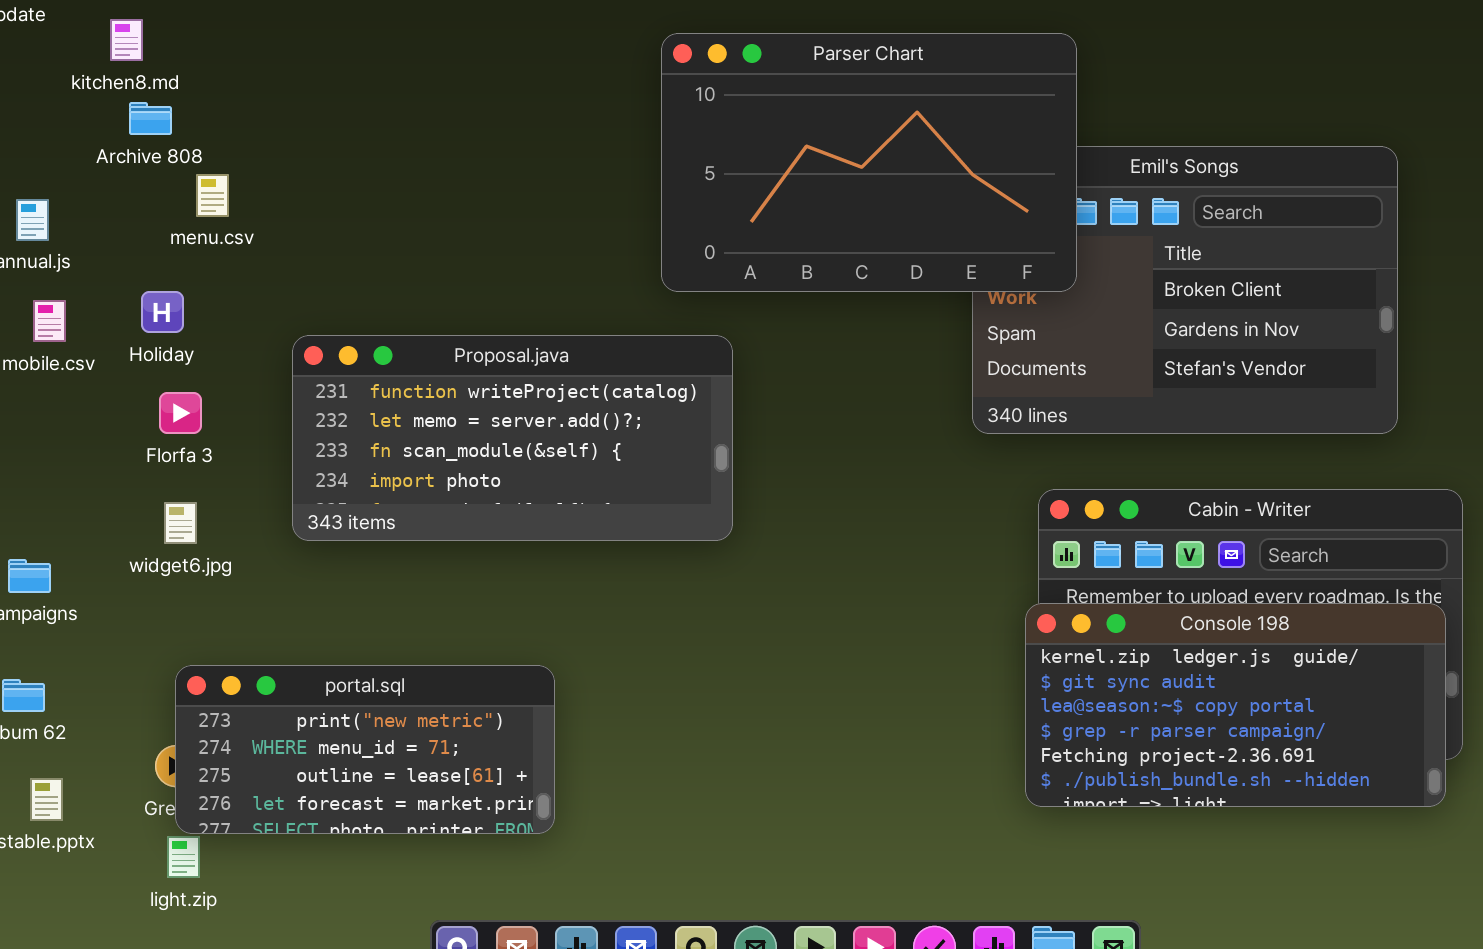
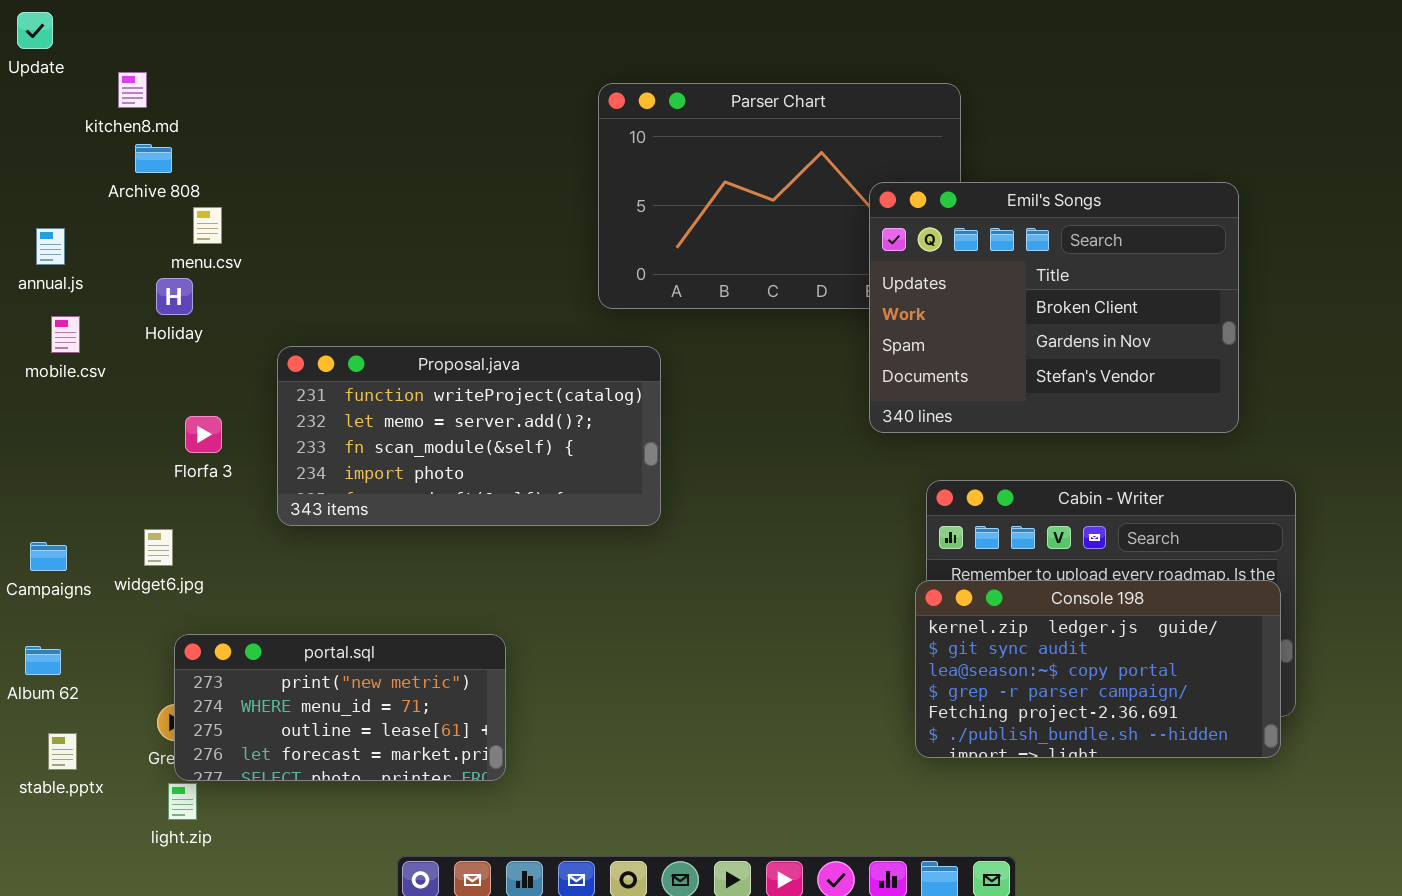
Emil's Songs: [972,146,1398,434] -> [869,182,1239,433], raised
Holiday: [141,291,184,333] -> [156,278,193,315], moved
Florfa 3: [159,392,202,434] -> [185,416,222,453], moved
widget6.jpg: [164,502,197,544] -> [144,529,173,566], moved

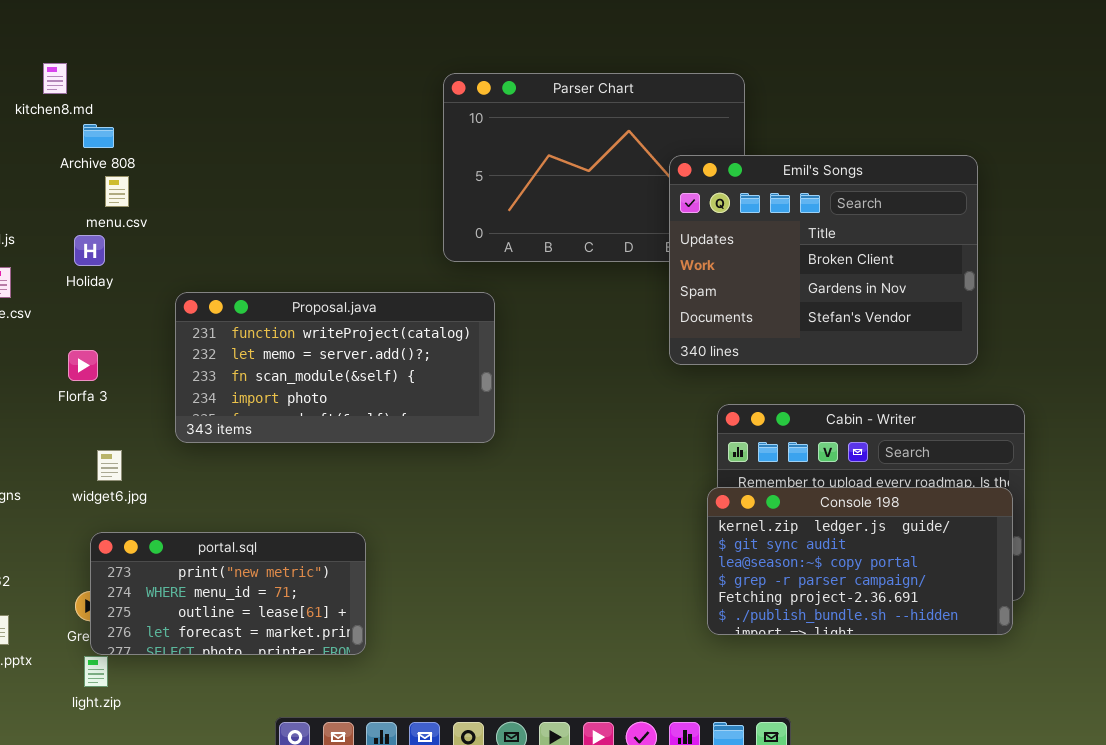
Archive 808: [135,144,172,173] -> [83,124,114,148], moved
Florfa 3: [185,416,222,453] -> [68,350,98,381], moved
widget6.jpg: [144,529,173,566] -> [97,450,122,481], moved

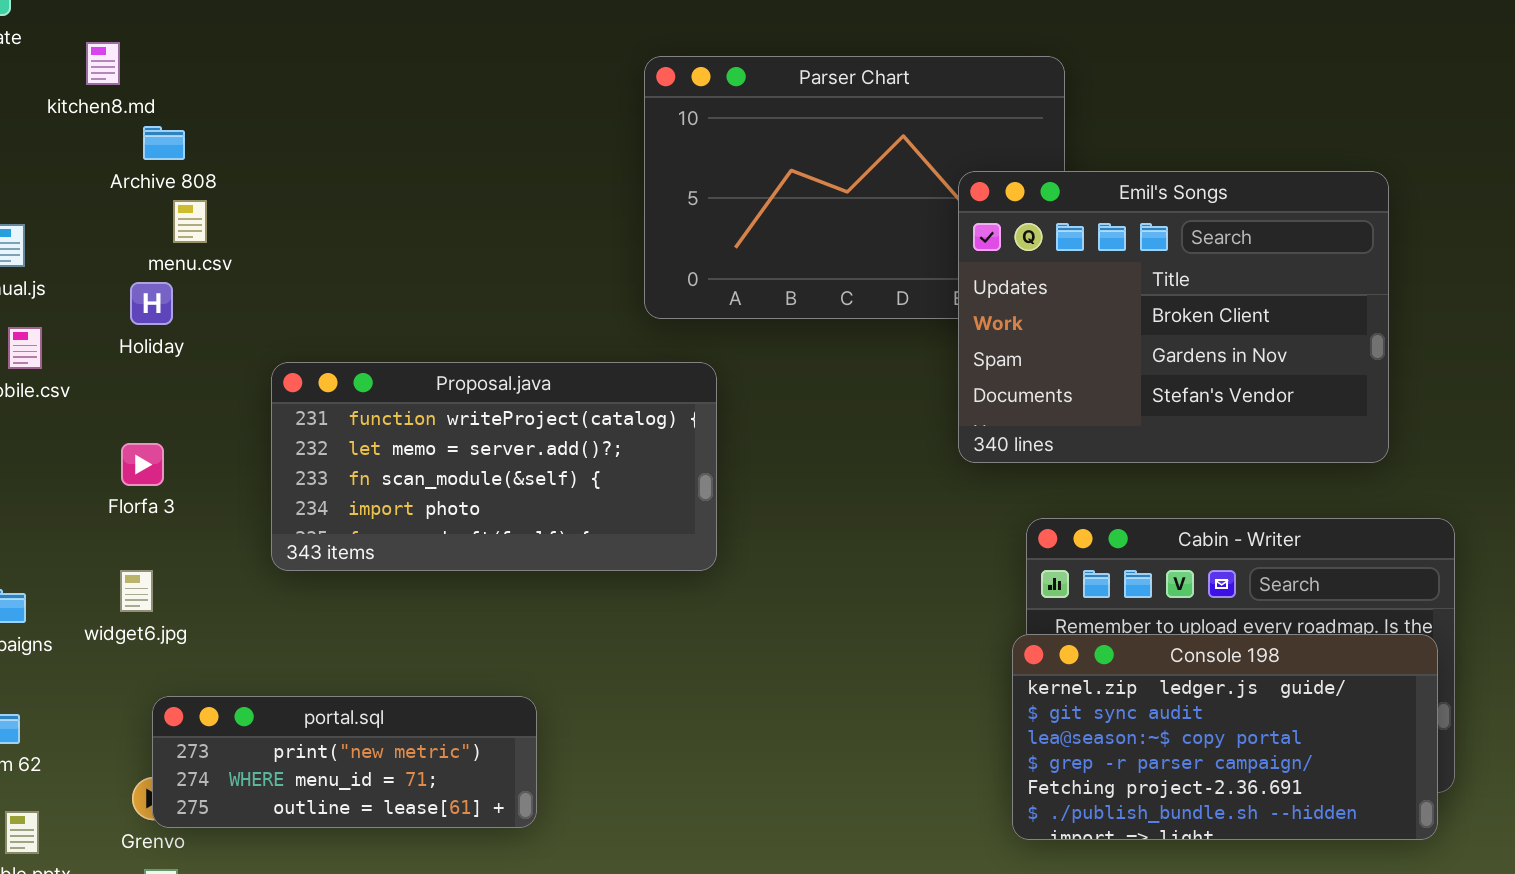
widget6.jpg: [97,450,122,481] -> [120,570,153,612], moved
portal.sql: [90,532,366,655] -> [152,696,537,828], resized

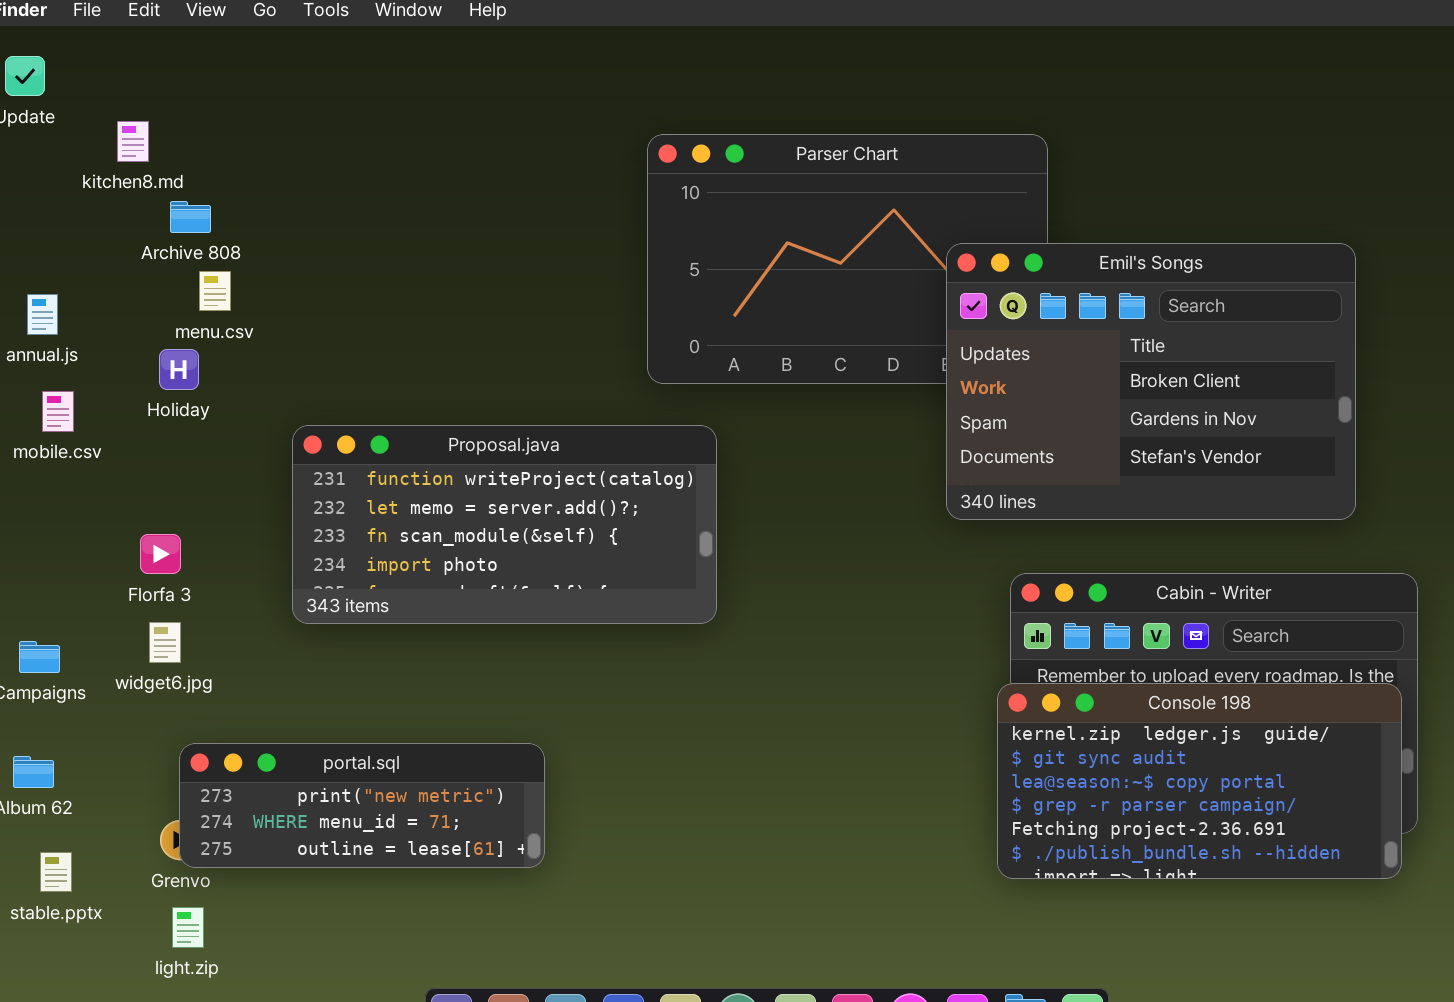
Florfa 3: [121,443,164,486] -> [140,534,181,574], moved

